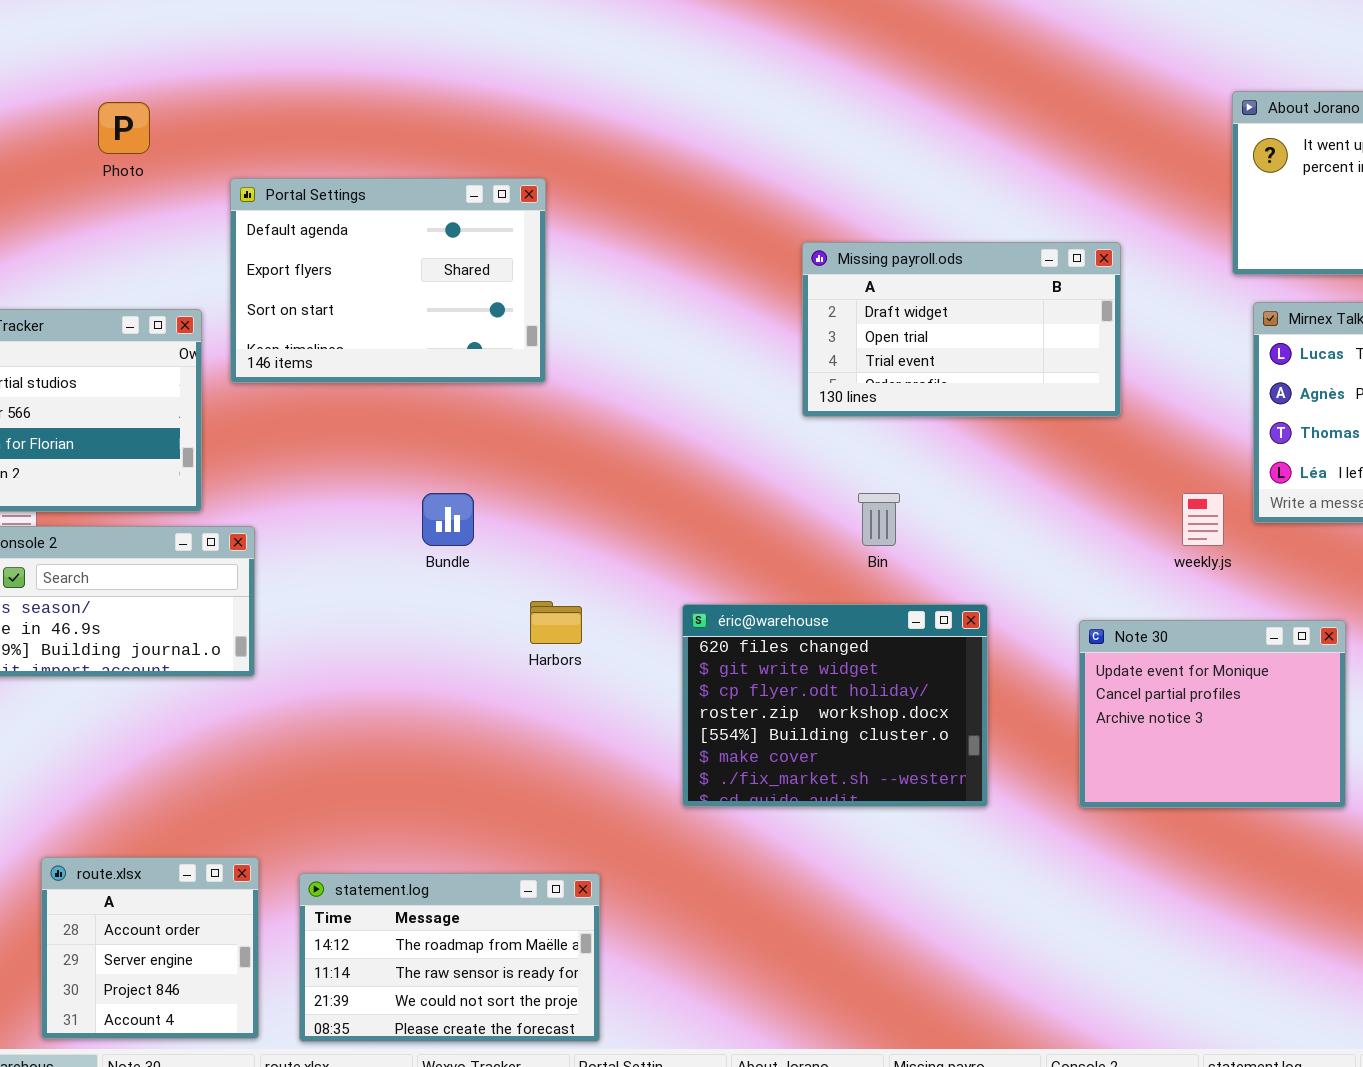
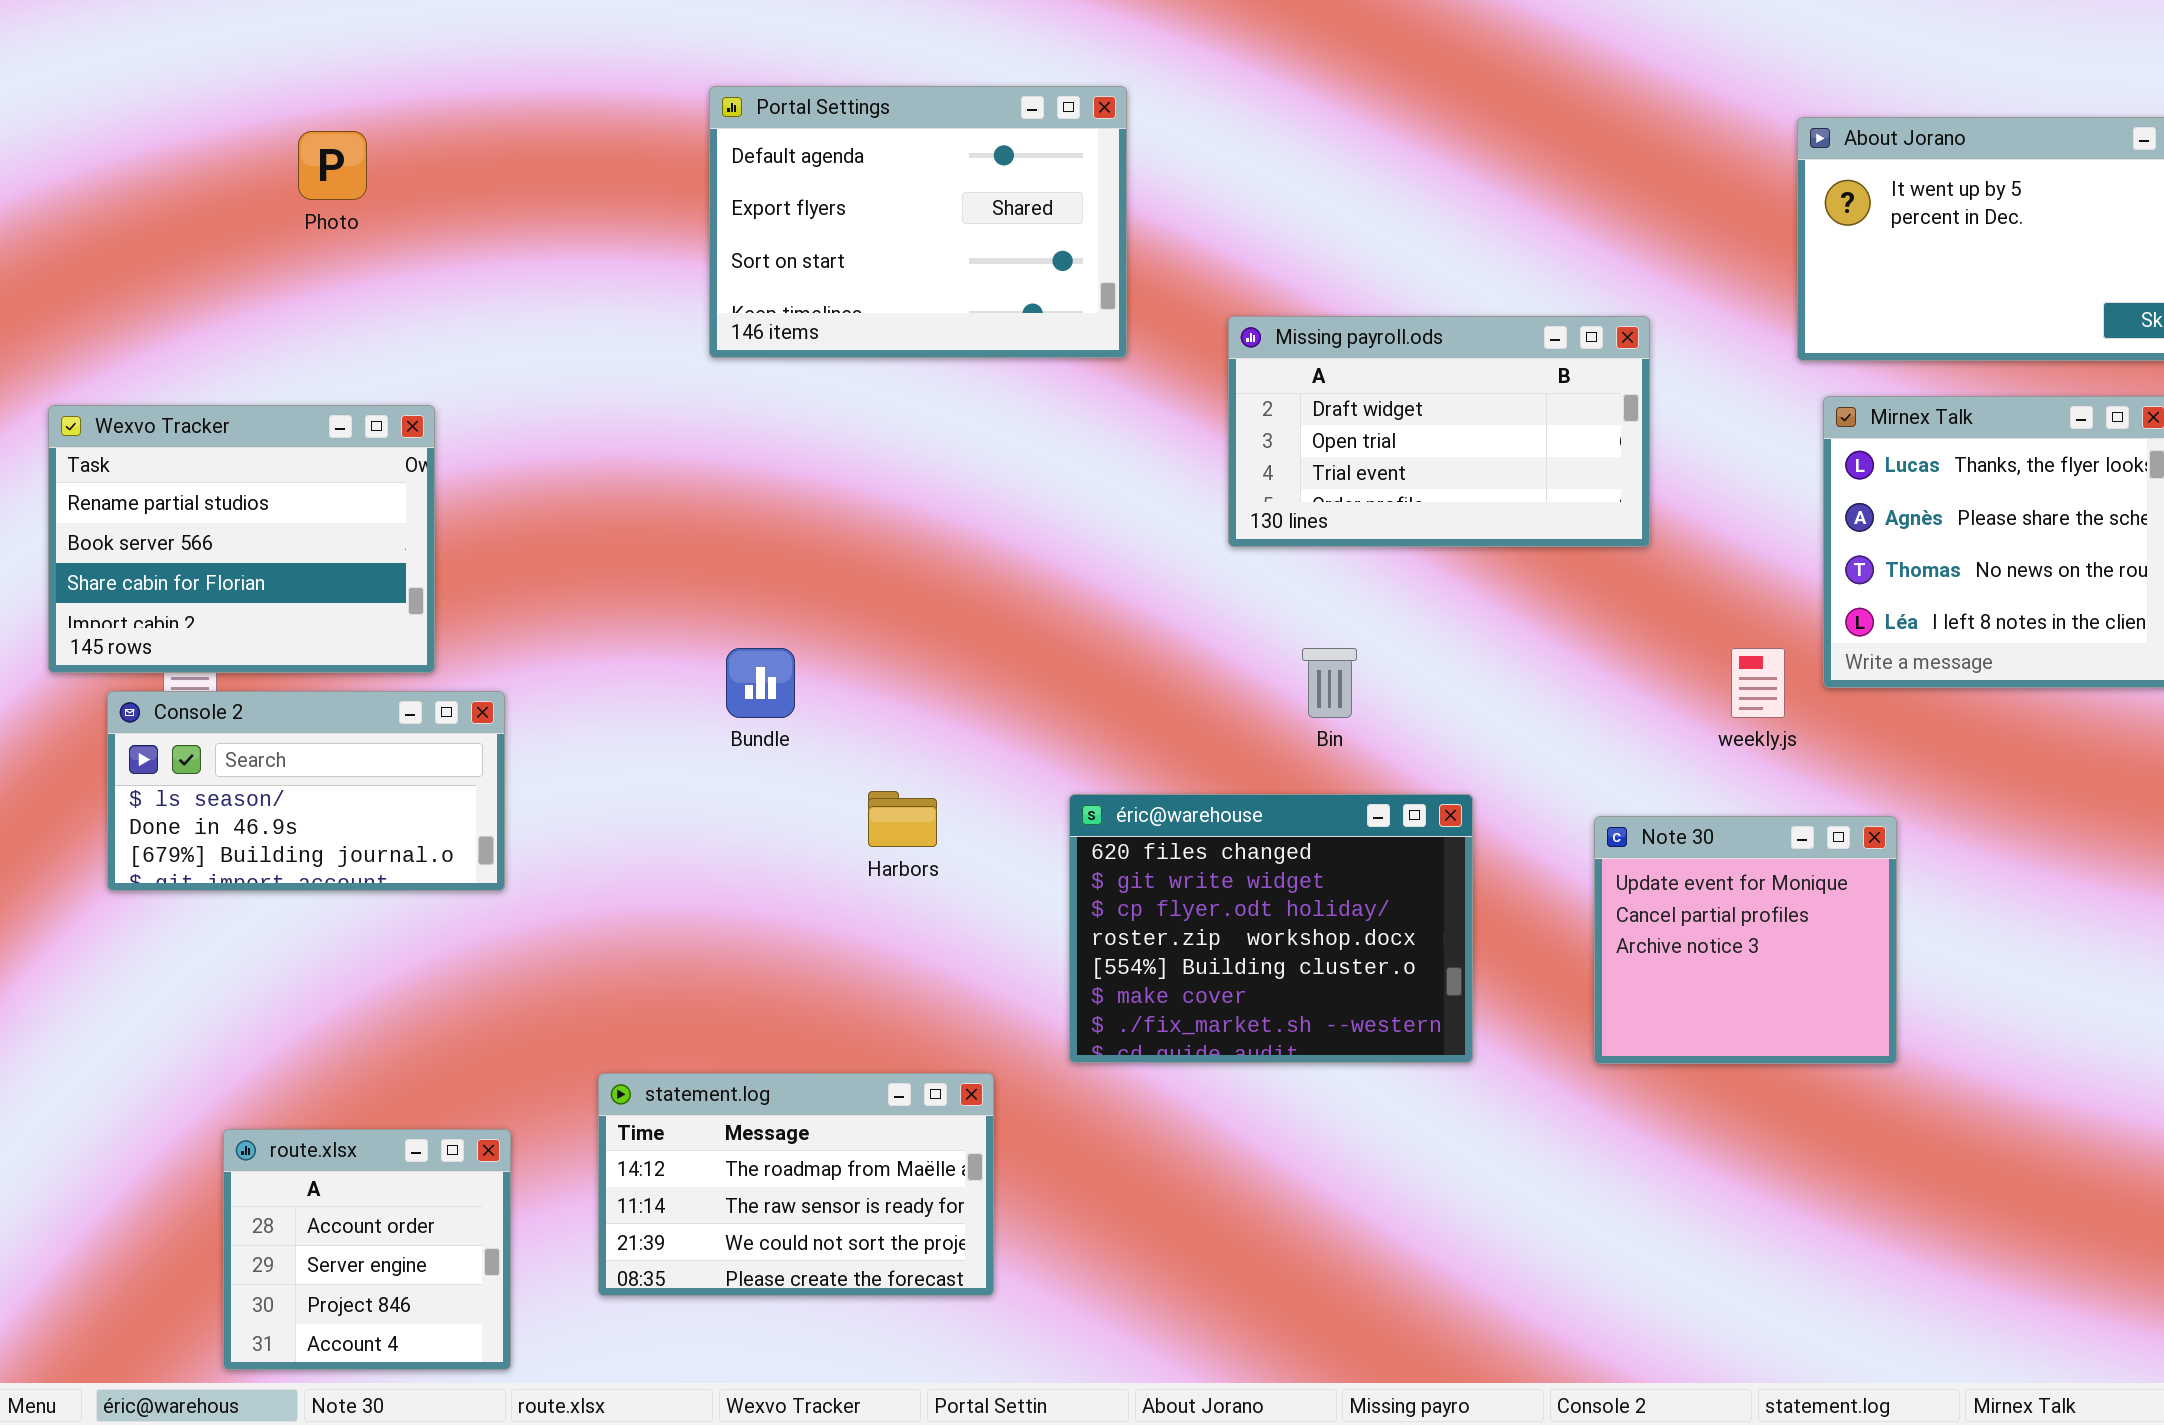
Portal Settings: [230,178,546,383] -> [709,86,1127,358], moved
Note 30: [1079,620,1346,808] -> [1594,816,1897,1064], resized
statement.log: [299,873,600,1042] -> [598,1073,994,1296], moved

